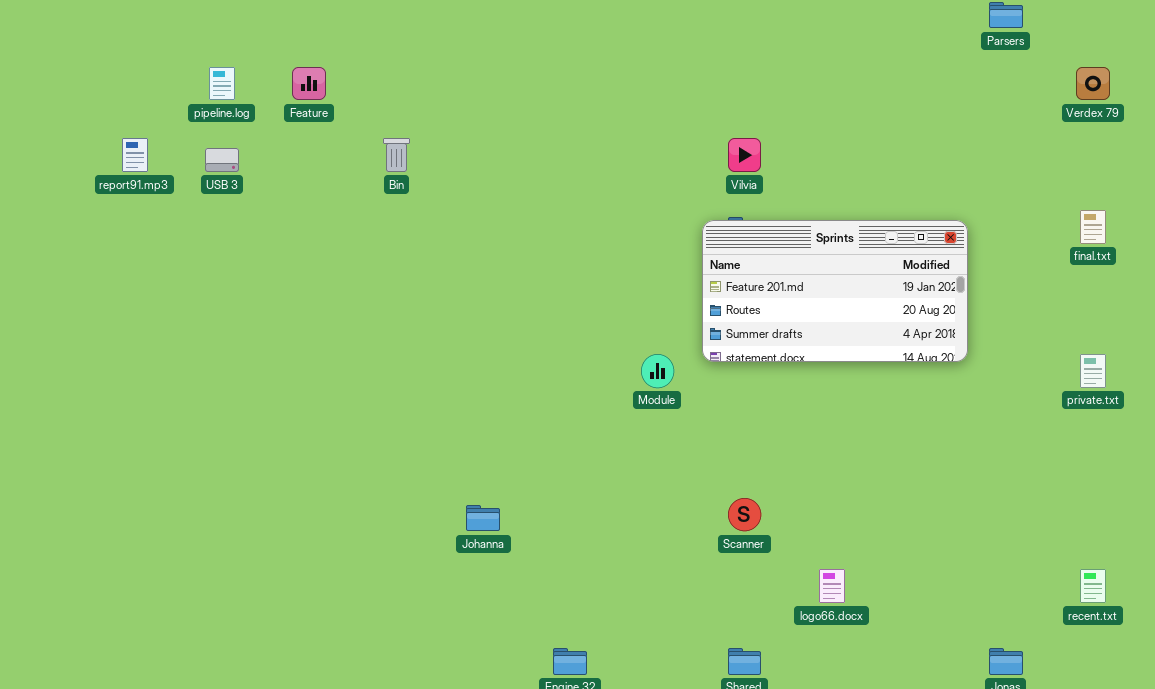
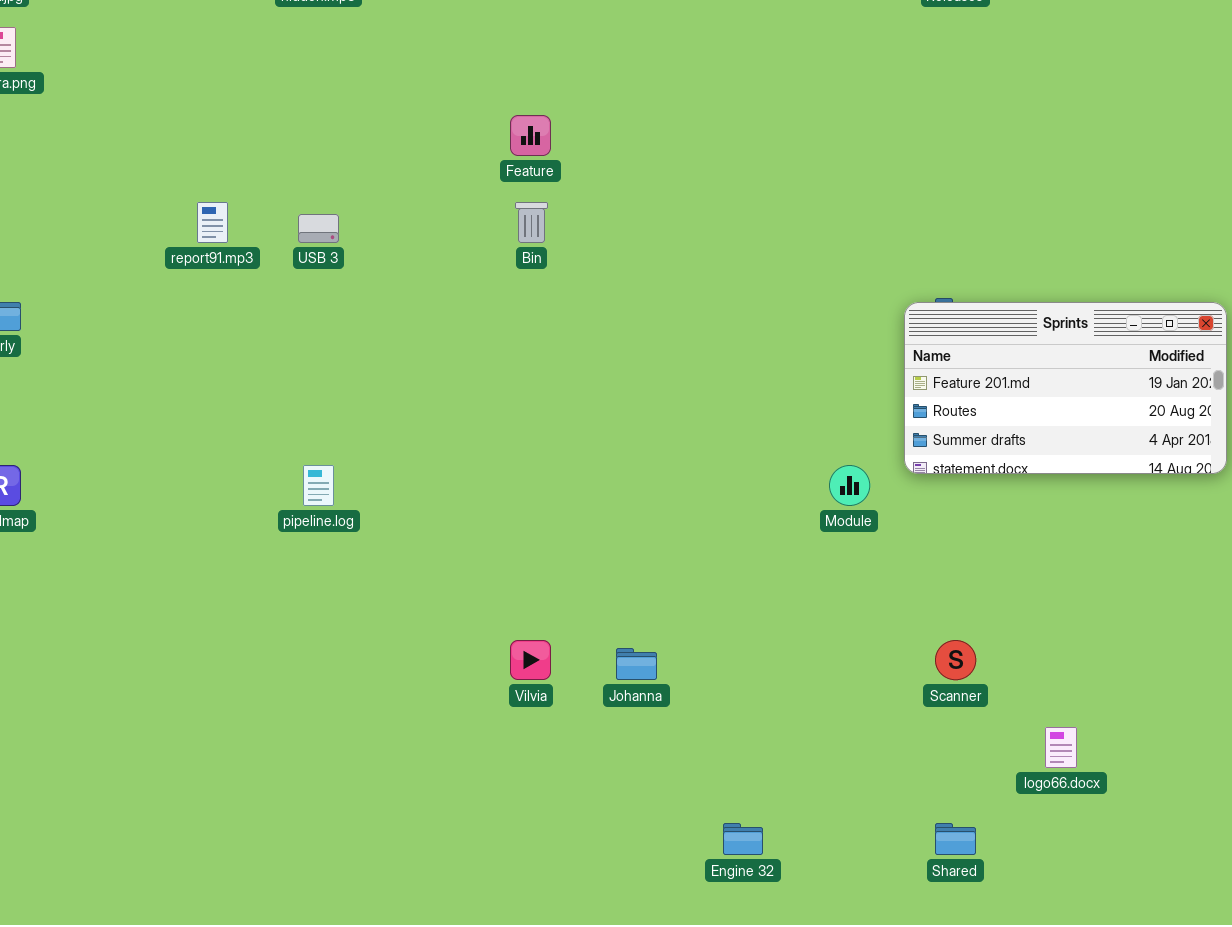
pipeline.log: [209,67,235,100] -> [303,465,334,506], moved
Feature: [292,67,326,100] -> [510,115,551,156], moved
Vilvia: [728,138,761,172] -> [510,640,551,680], moved

